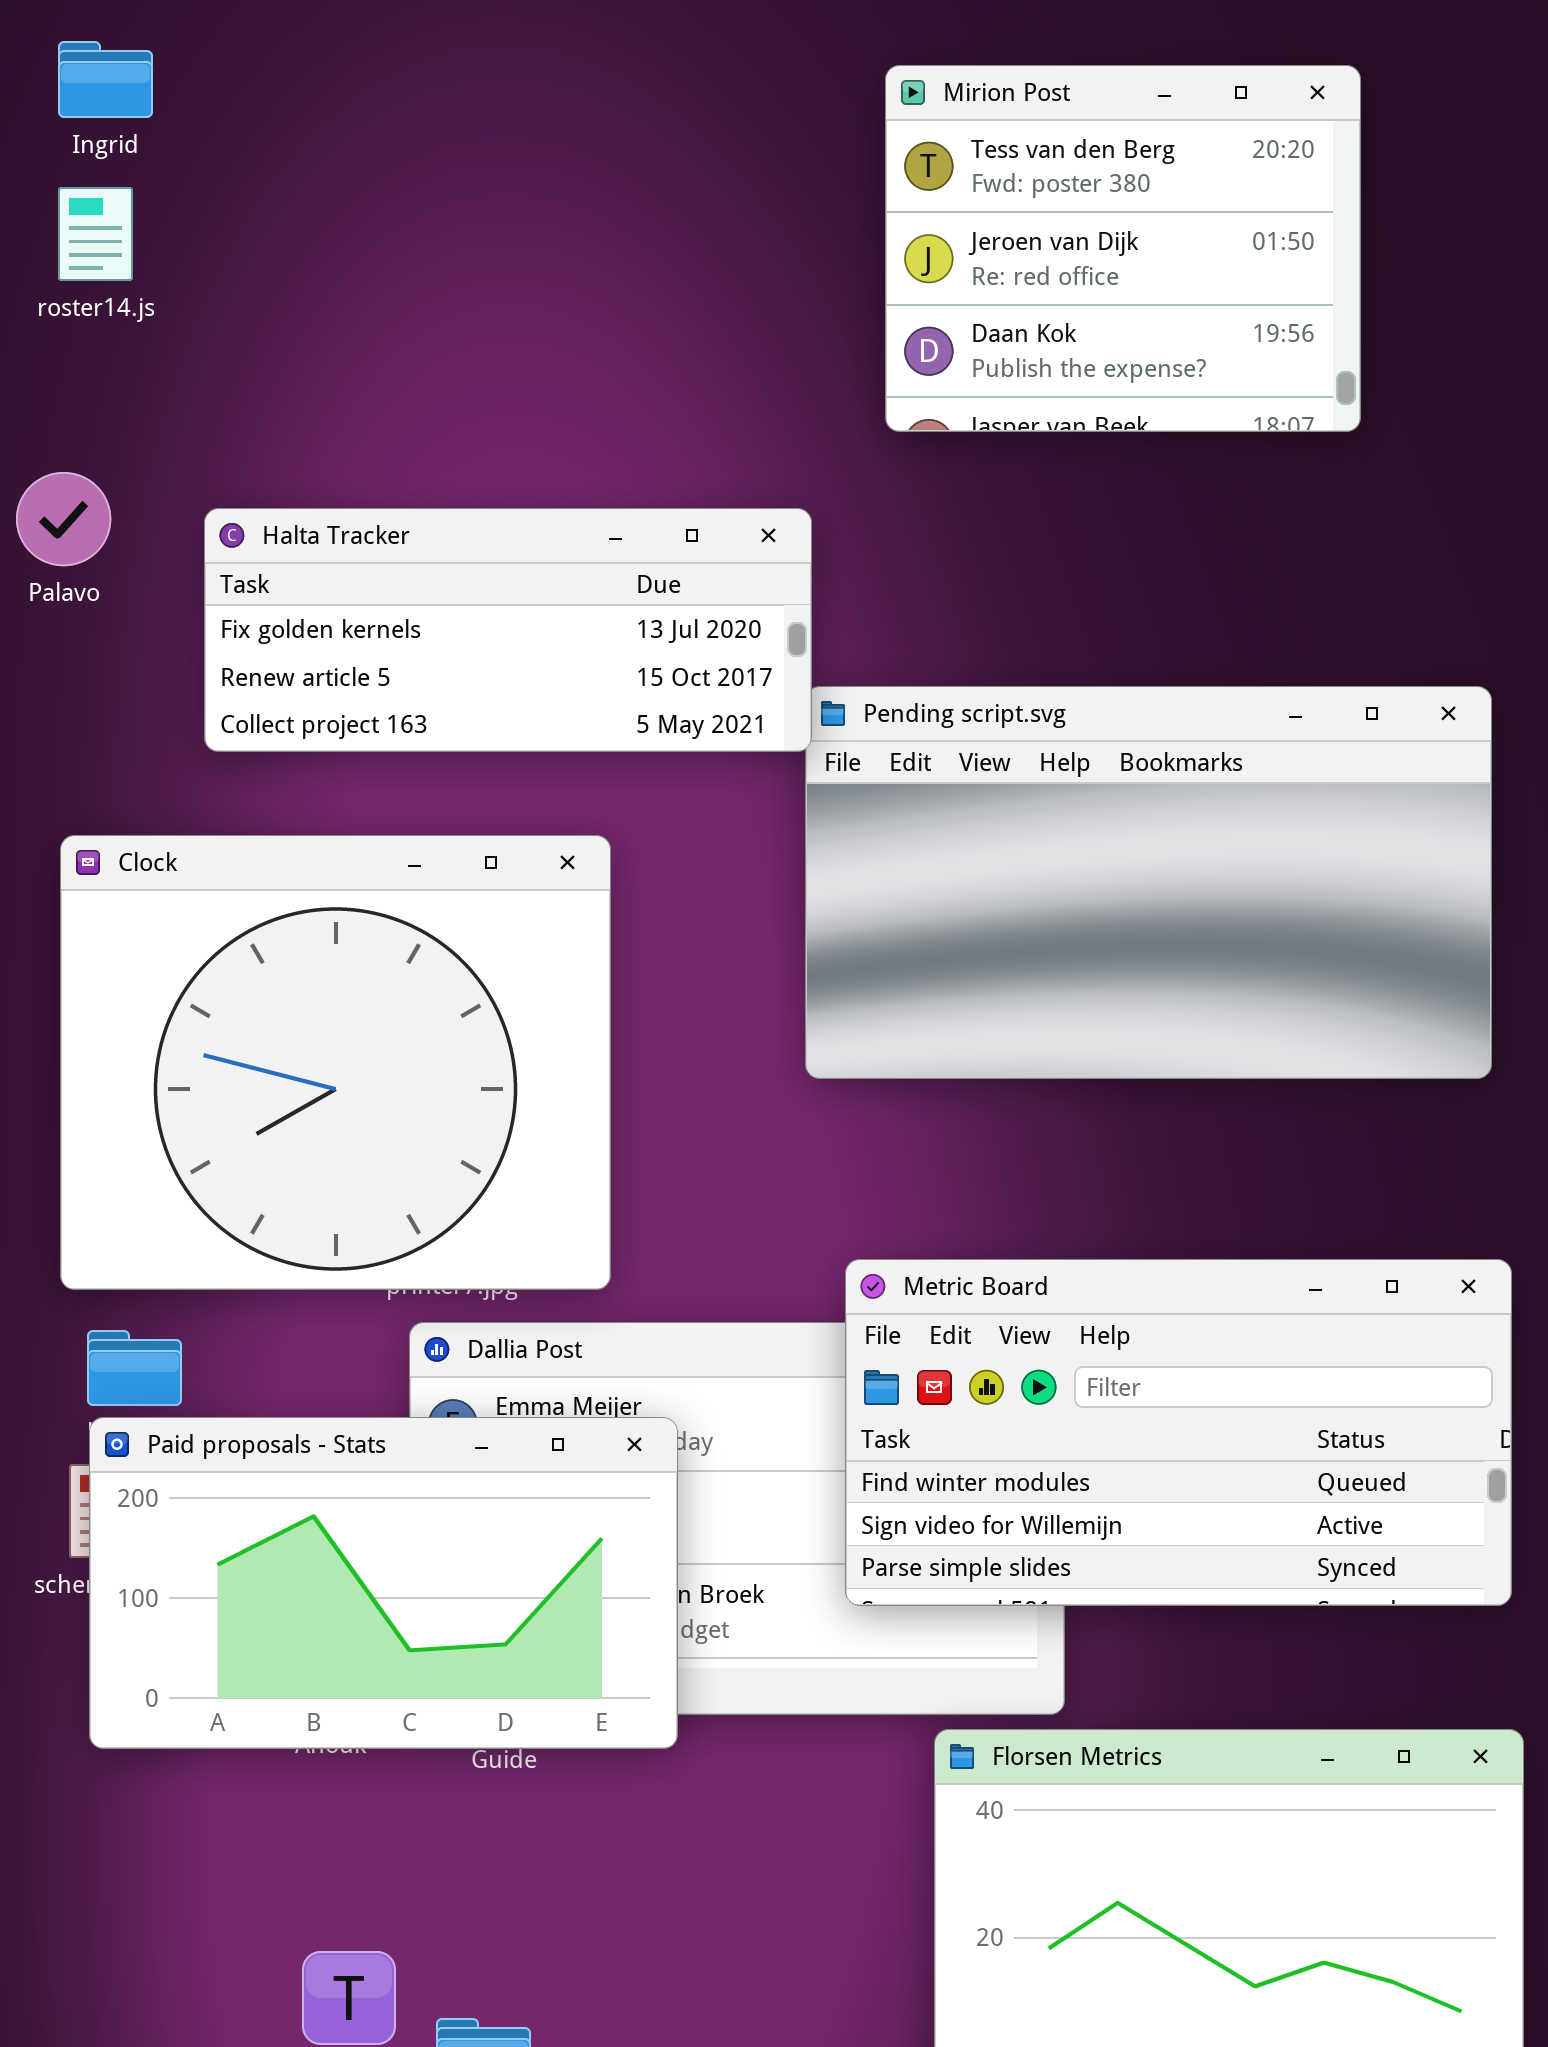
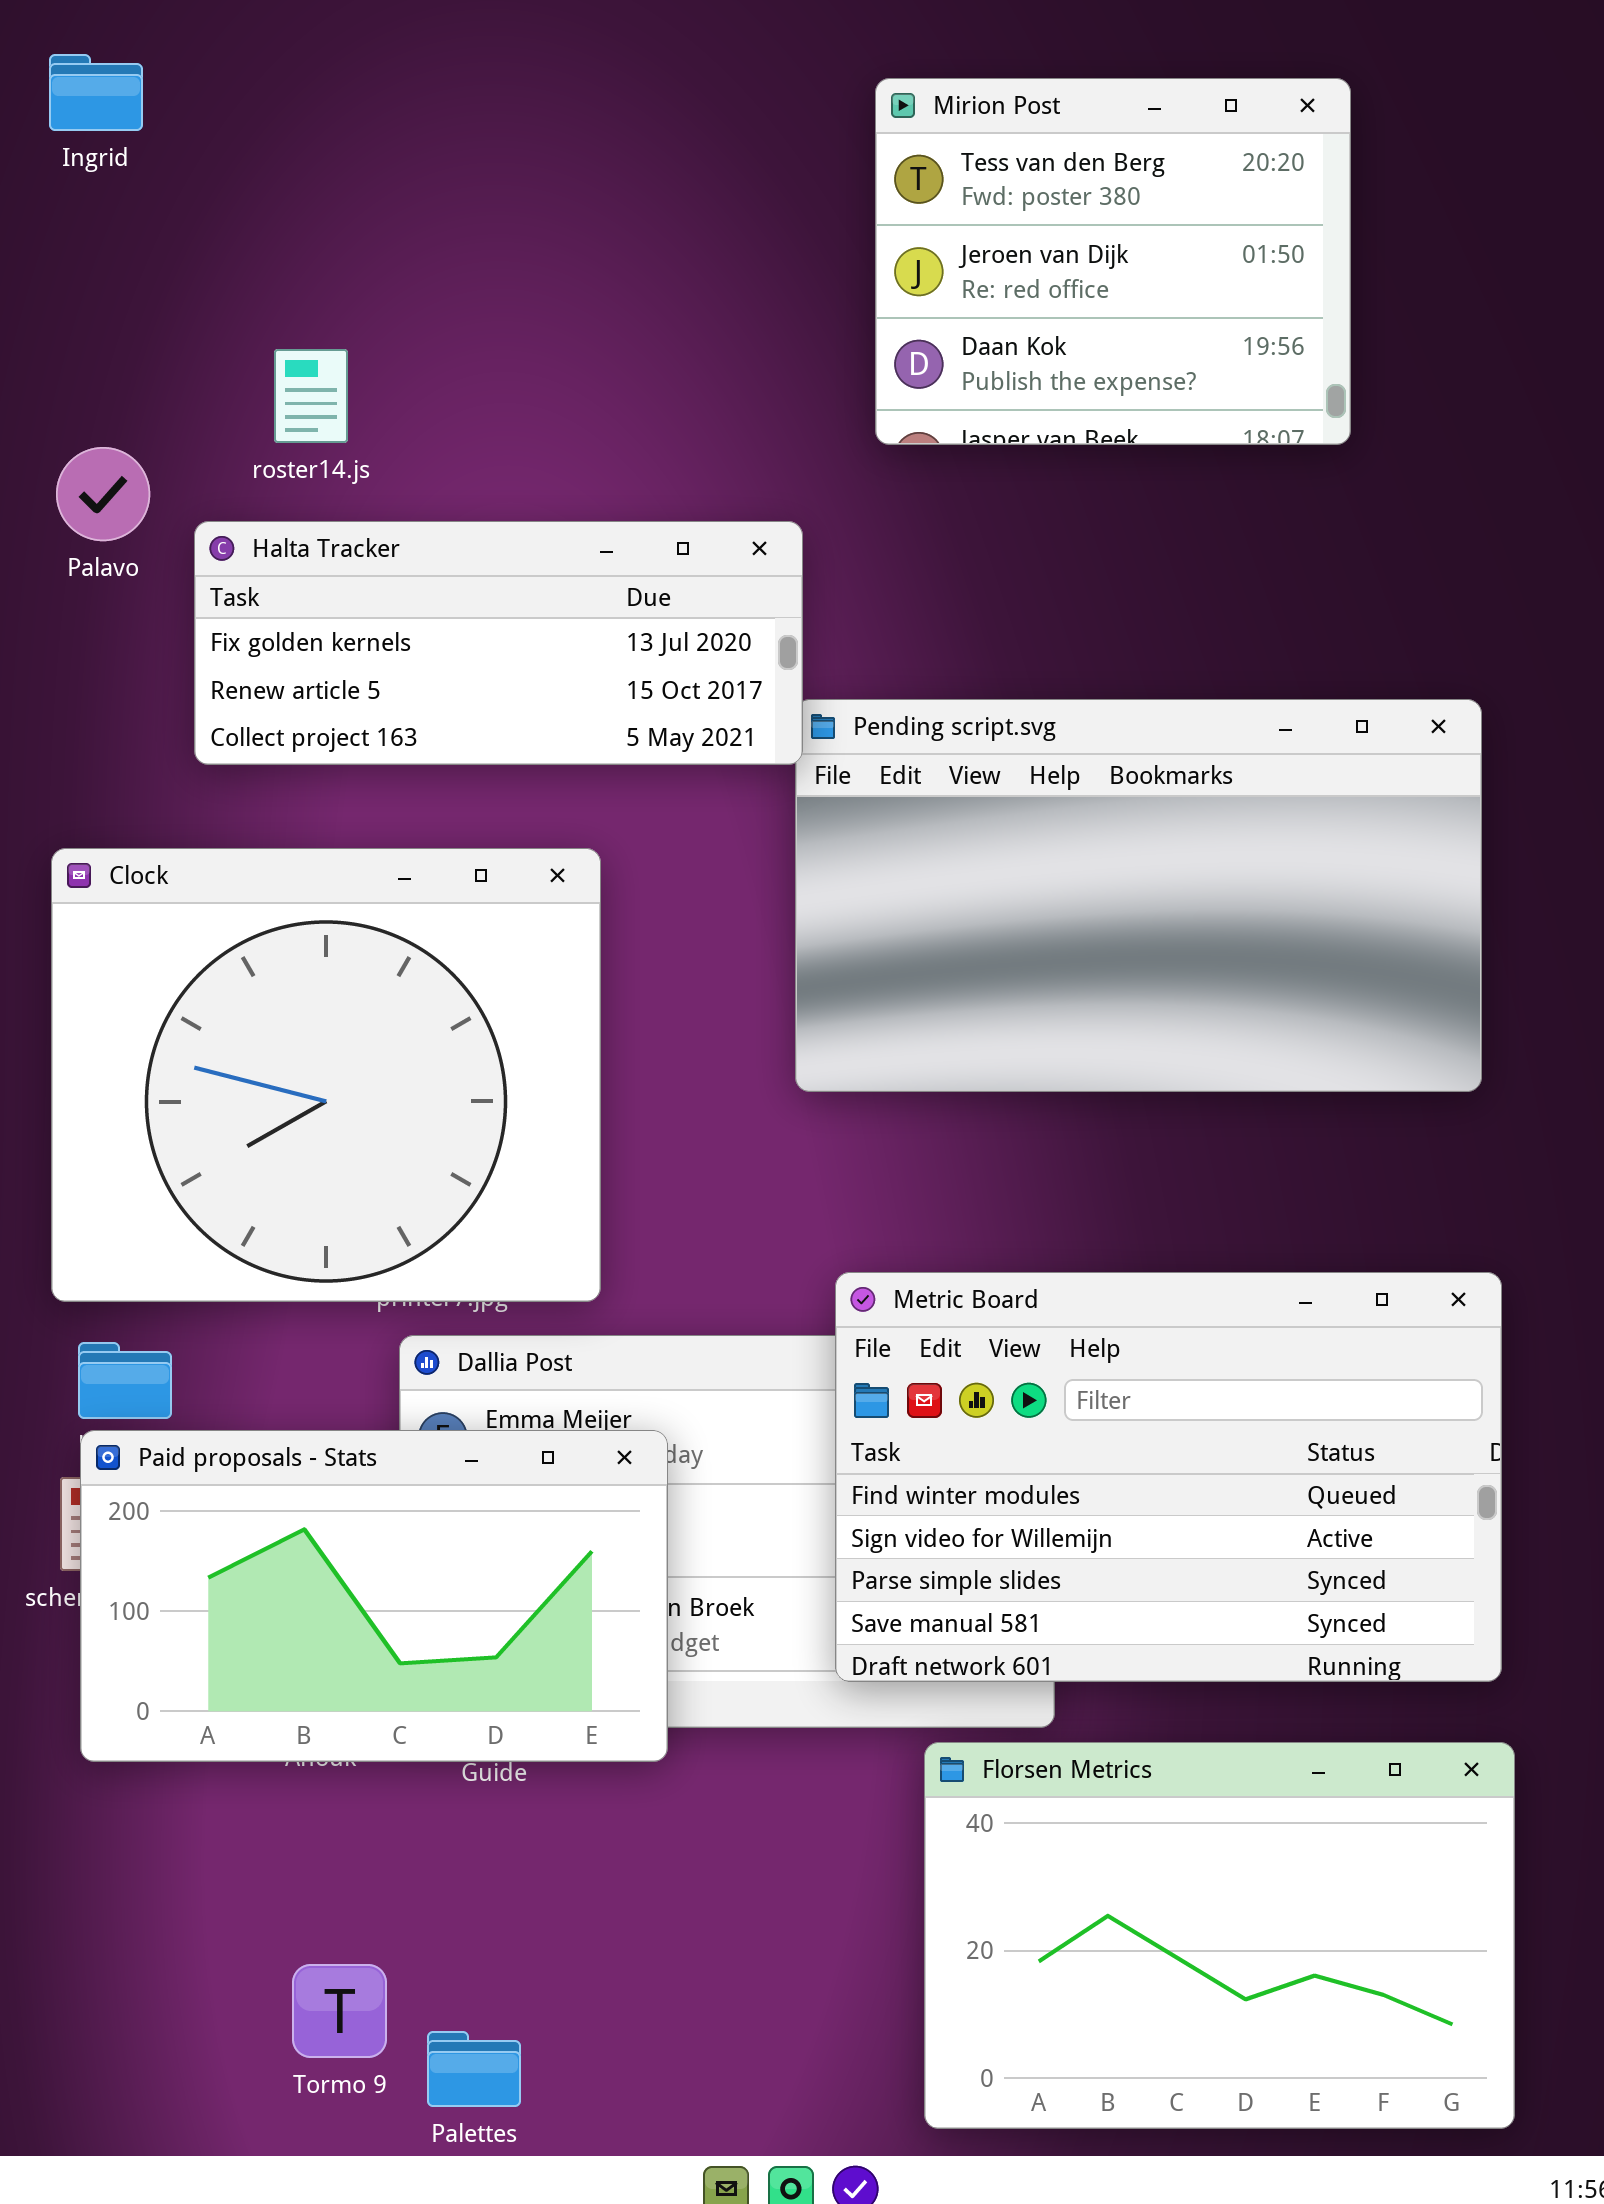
roster14.js: [58,187,133,281] -> [274,349,348,443], moved
Palavo: [16,472,111,566] -> [56,447,150,541], moved
Metric Board: [845,1259,1512,1606] -> [835,1272,1502,1682], resized

